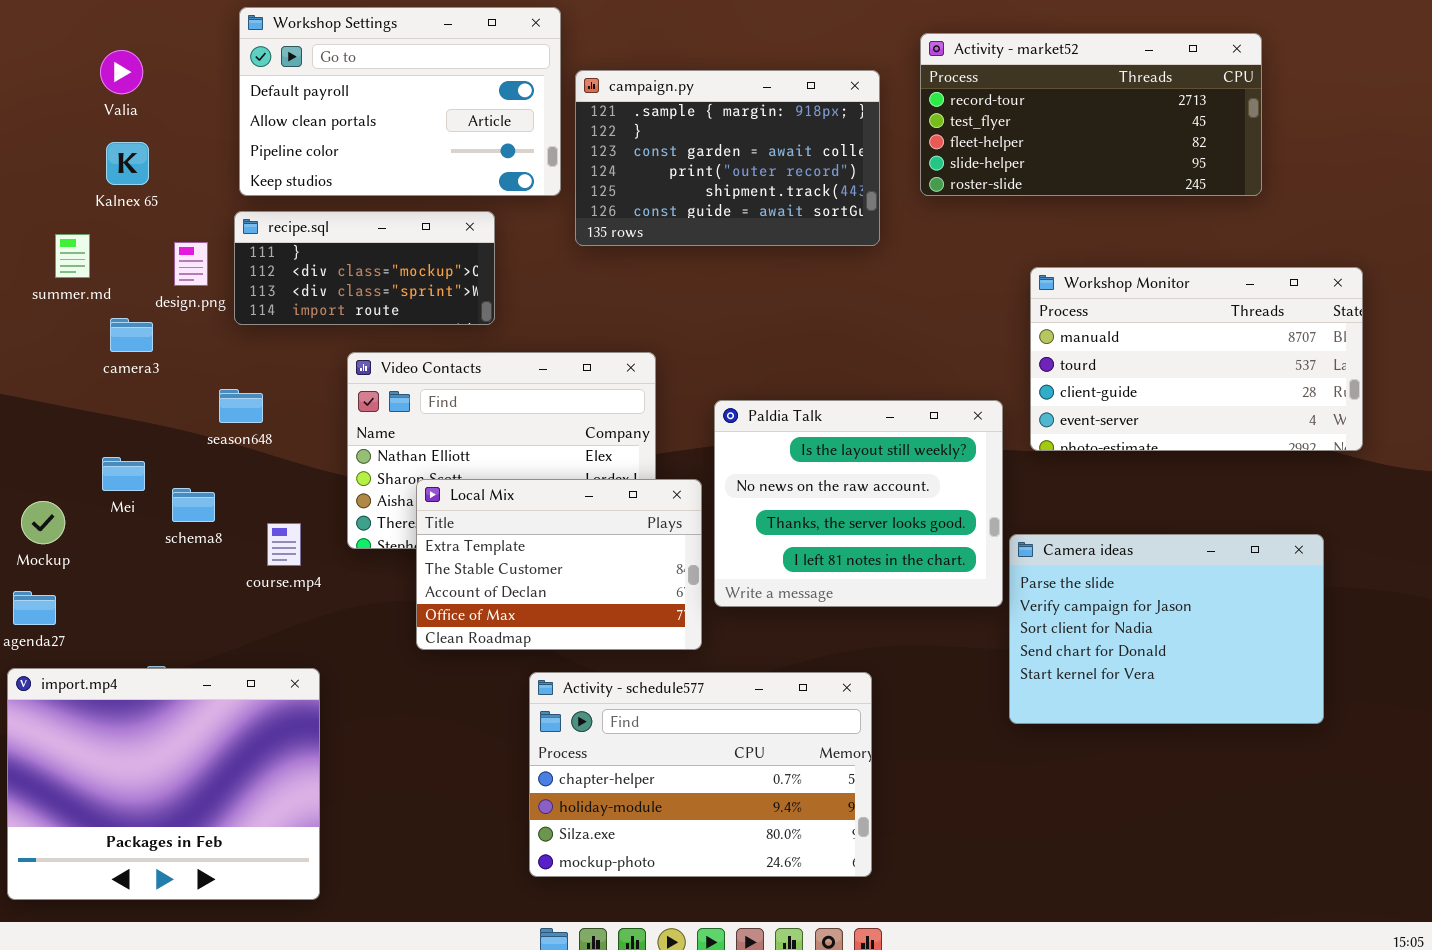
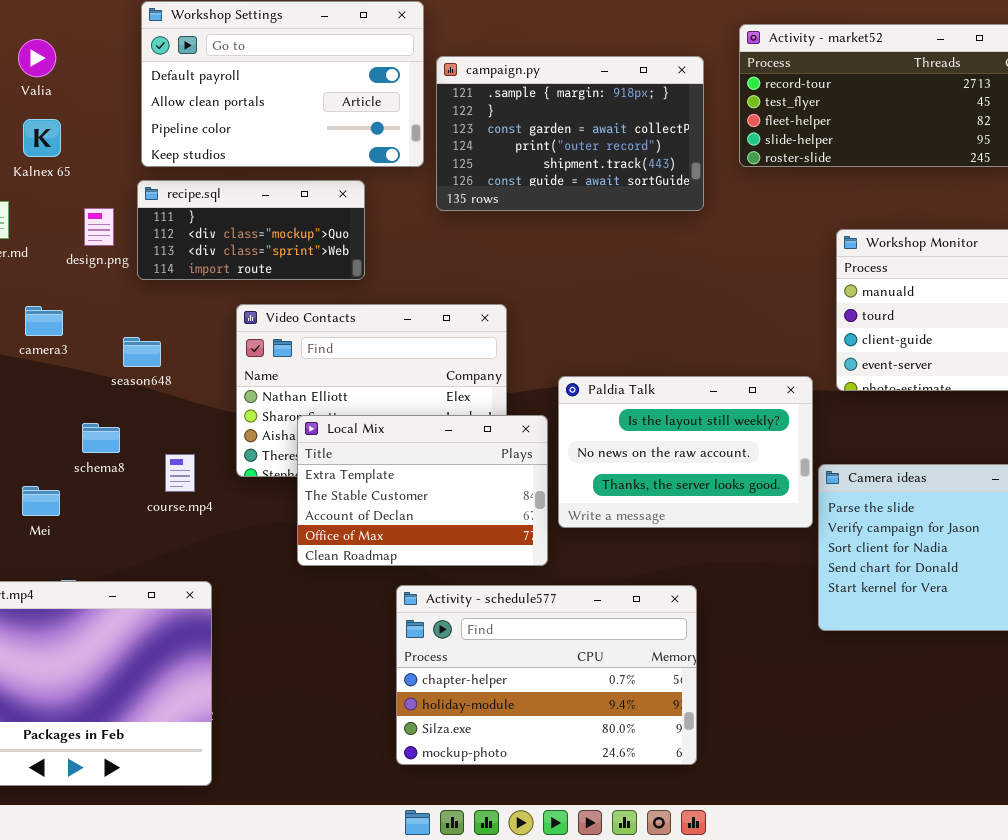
camera3: [110,318,153,352] -> [25,306,63,336], moved
Paldia Talk: [714,400,1003,607] -> [558,376,813,528], resized
Mei: [102,457,145,491] -> [22,486,60,516], moved

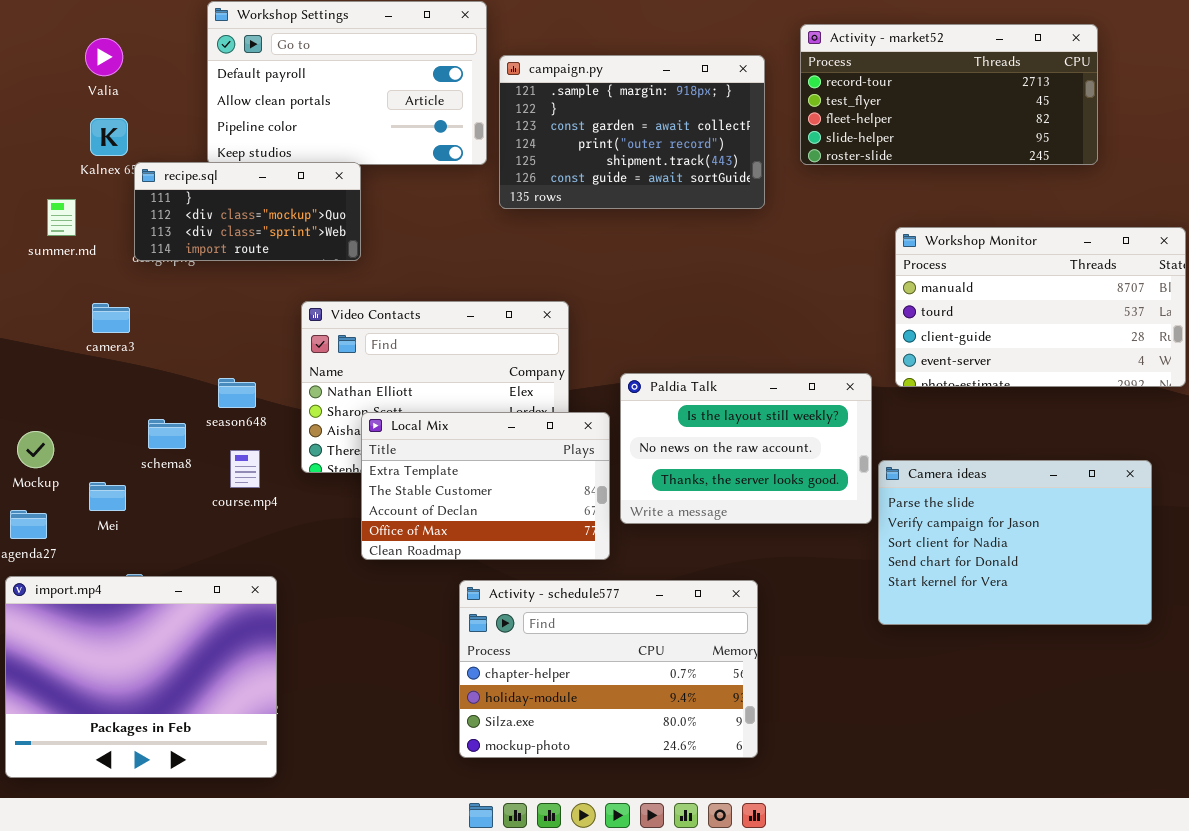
recipe.sql: [137,180,365,280] -> [134,162,361,261], moved
season648: [123,337,161,367] -> [218,378,256,408], moved

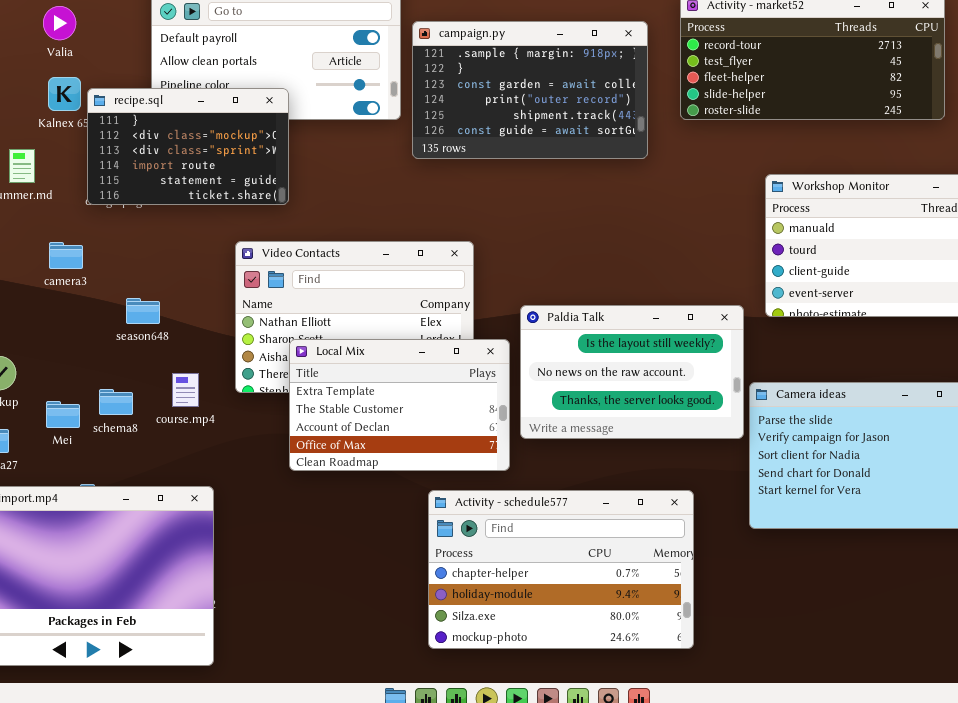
recipe.sql: [134,162,361,261] -> [87,88,289,205], resized
season648: [218,378,256,408] -> [126,298,160,324], moved
schema8: [148,419,186,449] -> [99,389,133,415], moved
Activity - schedule577: [459,580,758,758] -> [428,490,694,649], moved

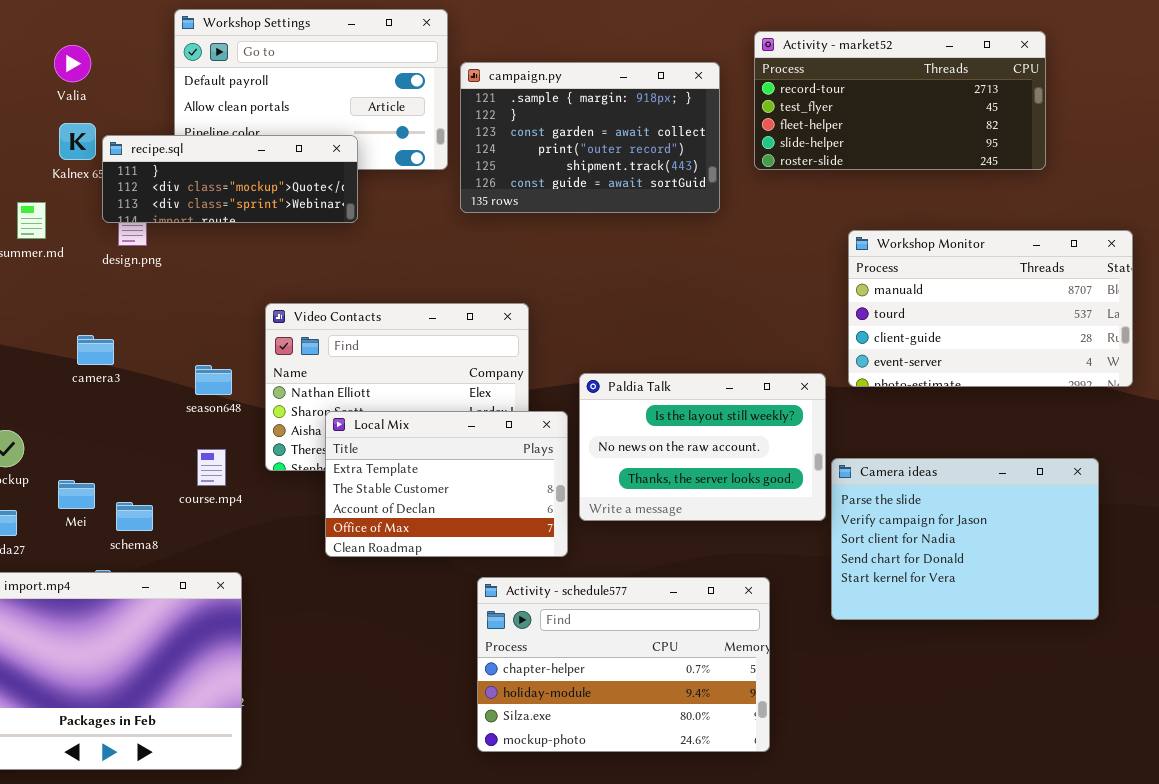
recipe.sql: [87,88,289,205] -> [102,135,358,223], resized
camera3: [49,242,83,269] -> [77,335,114,365], moved
season648: [126,298,160,324] -> [195,365,232,395], moved
schema8: [99,389,133,415] -> [116,502,153,531], moved

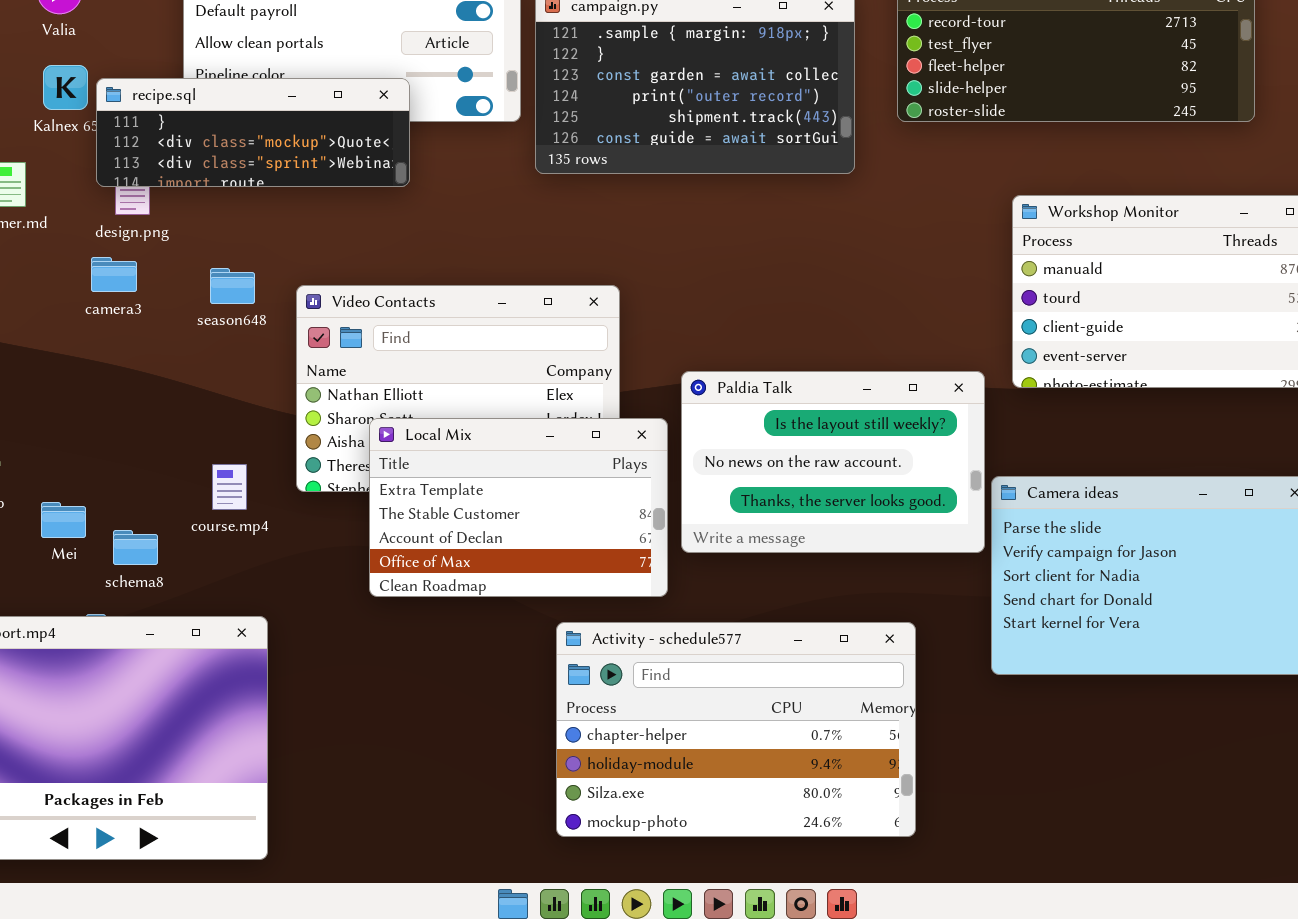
camera3: [77,335,114,365] -> [91,257,137,292], moved
season648: [195,365,232,395] -> [210,268,255,304], moved

